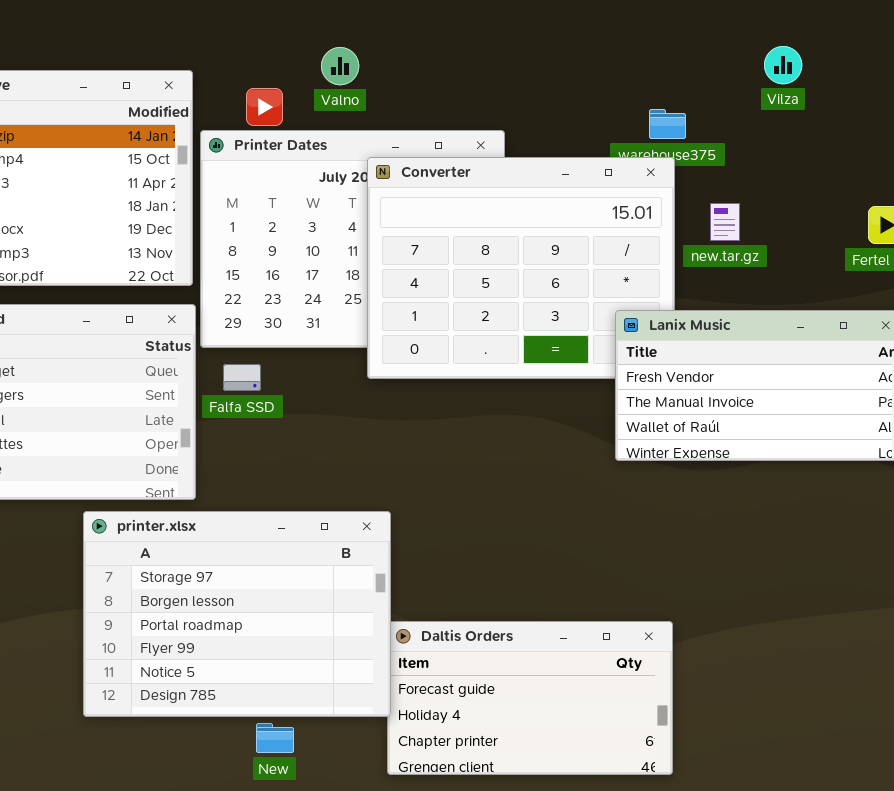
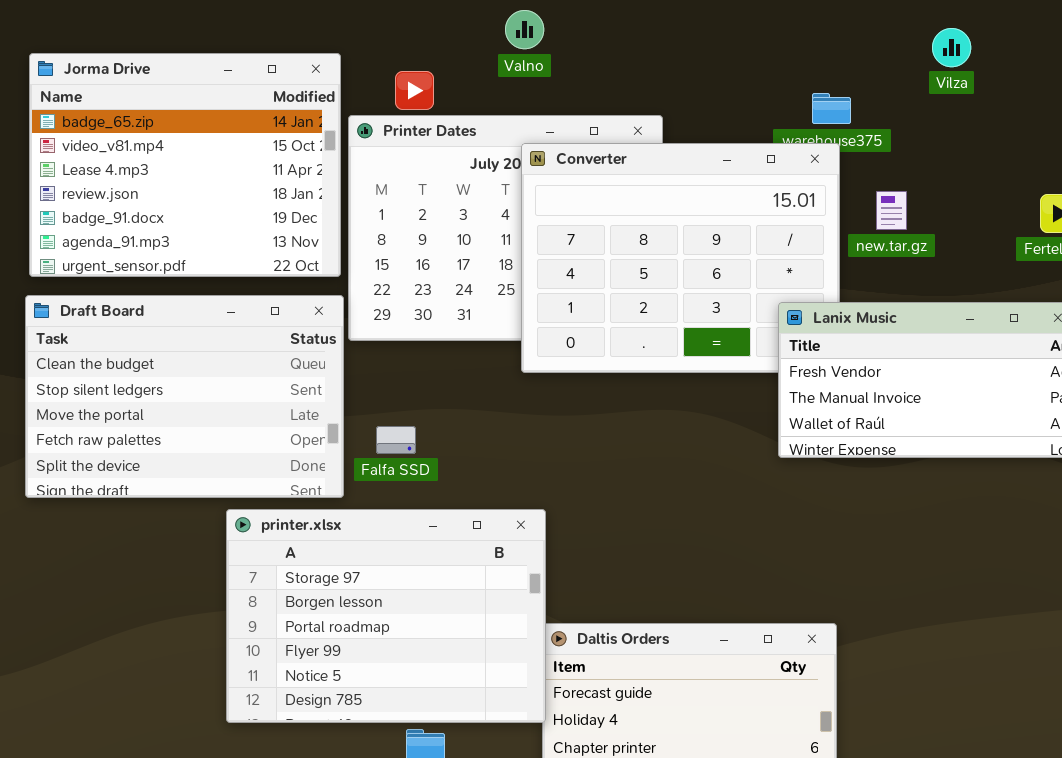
Valno: [321,47,359,85] -> [505,10,544,49], moved
Falfa SSD: [223,364,261,391] -> [376,426,416,454], moved

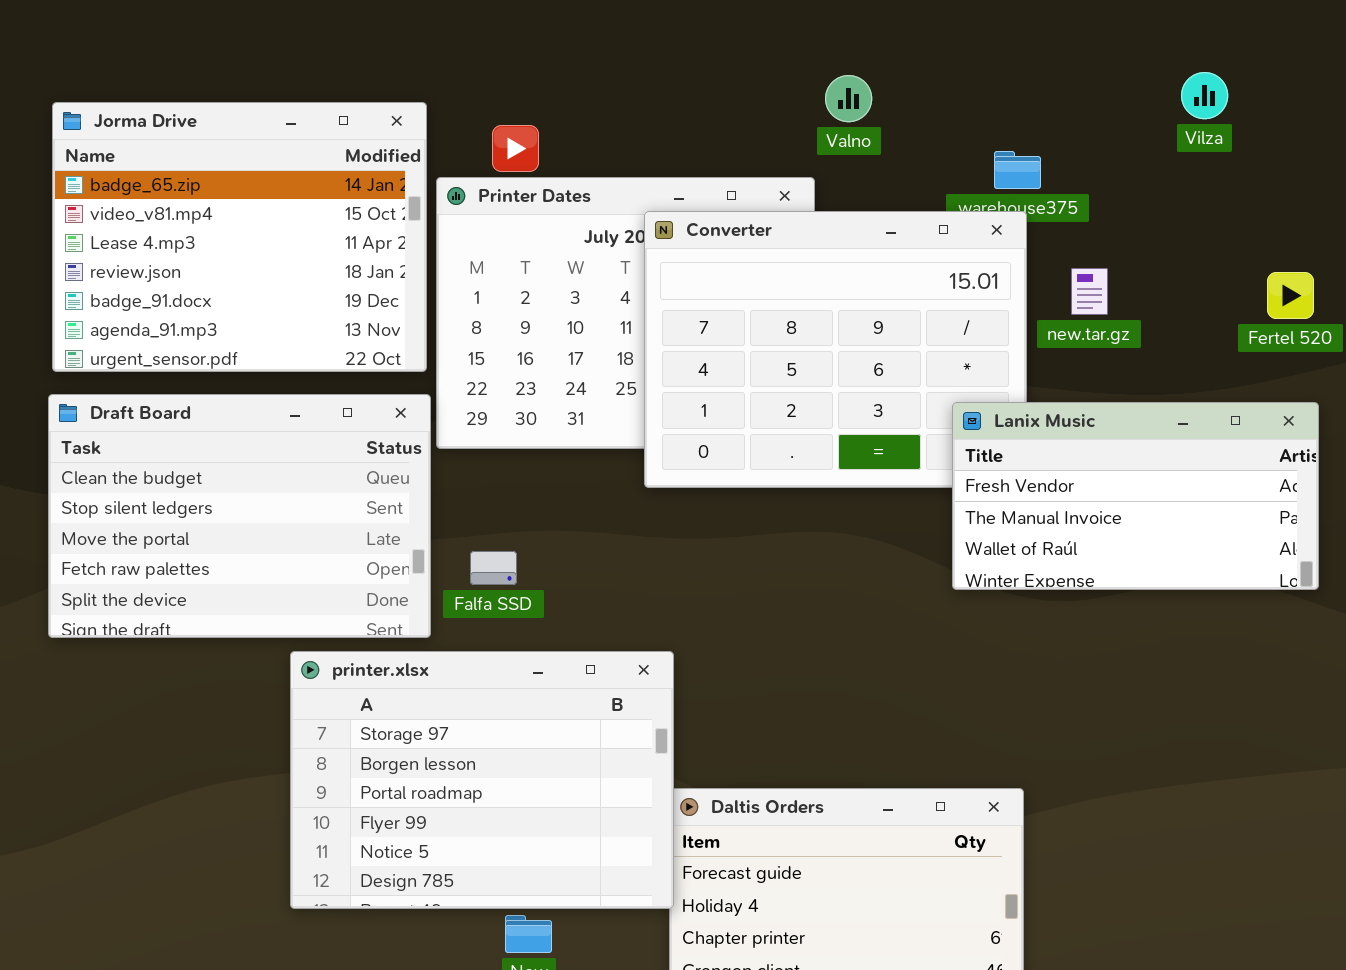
Valno: [505,10,544,49] -> [825,75,872,122], moved
Vilza: [932,28,971,67] -> [1181,72,1228,119], moved

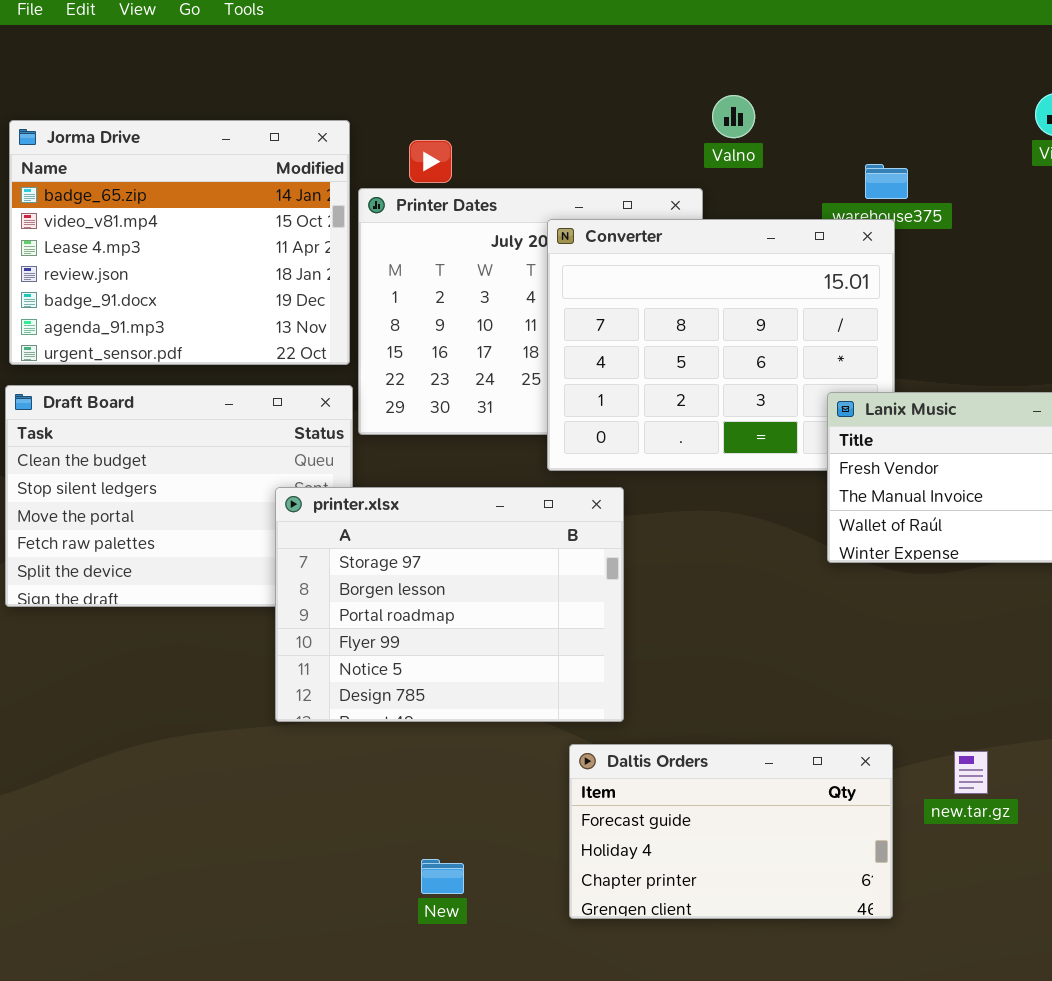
new.tar.gz: [1071,268,1108,315] -> [954,751,988,794], moved
printer.xlsx: [290,651,674,909] -> [275,487,624,722], moved

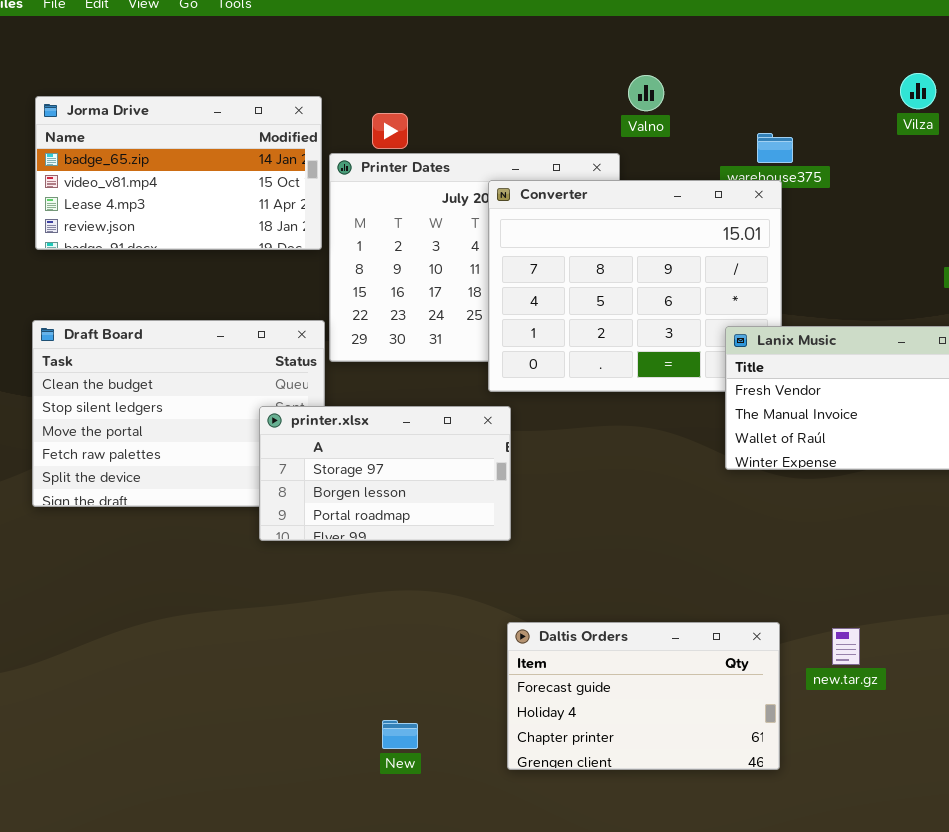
Jorma Drive: [9,120,350,365] -> [35,96,322,250], resized
printer.xlsx: [275,487,624,722] -> [259,406,511,541], resized

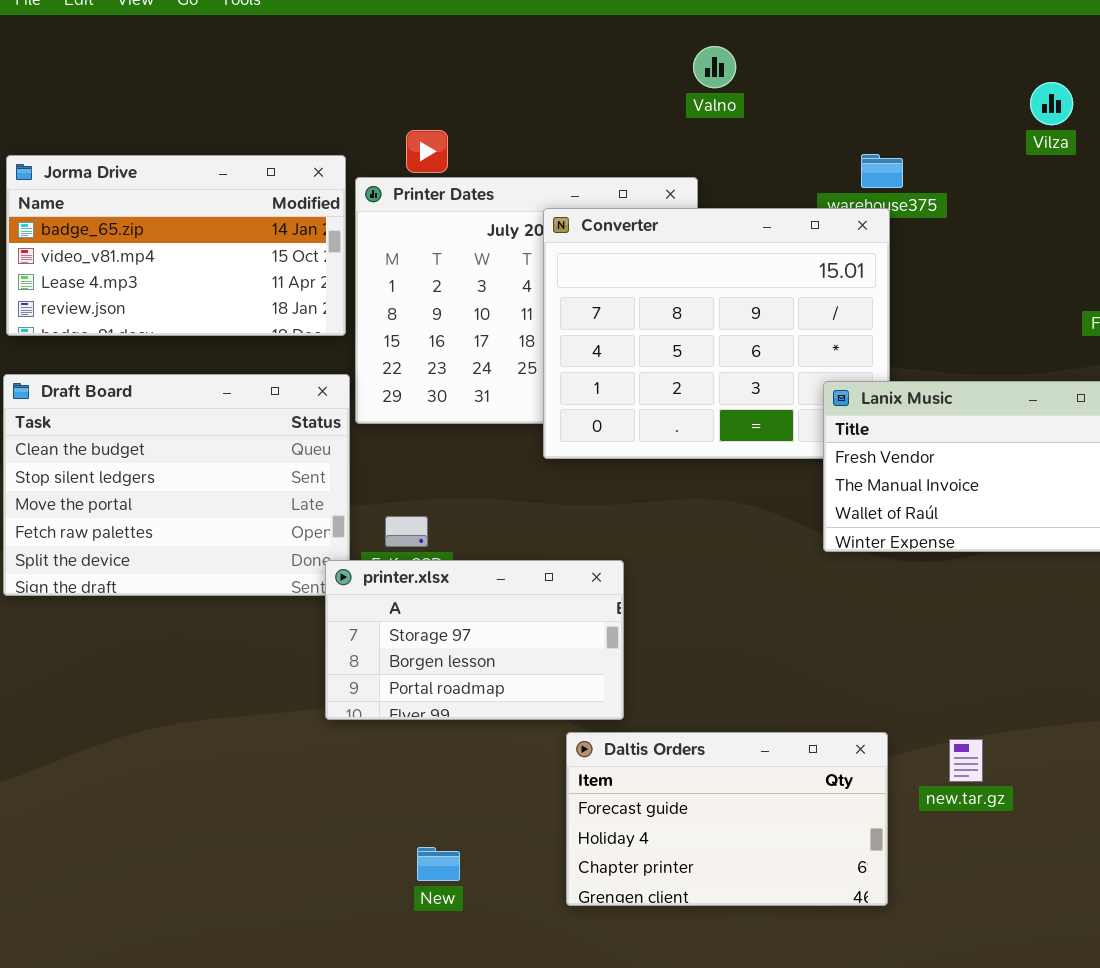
Valno: [628,75,664,111] -> [693,46,736,88], moved
Jorma Drive: [35,96,322,250] -> [6,155,346,336], moved
printer.xlsx: [259,406,511,541] -> [325,560,624,720], moved

